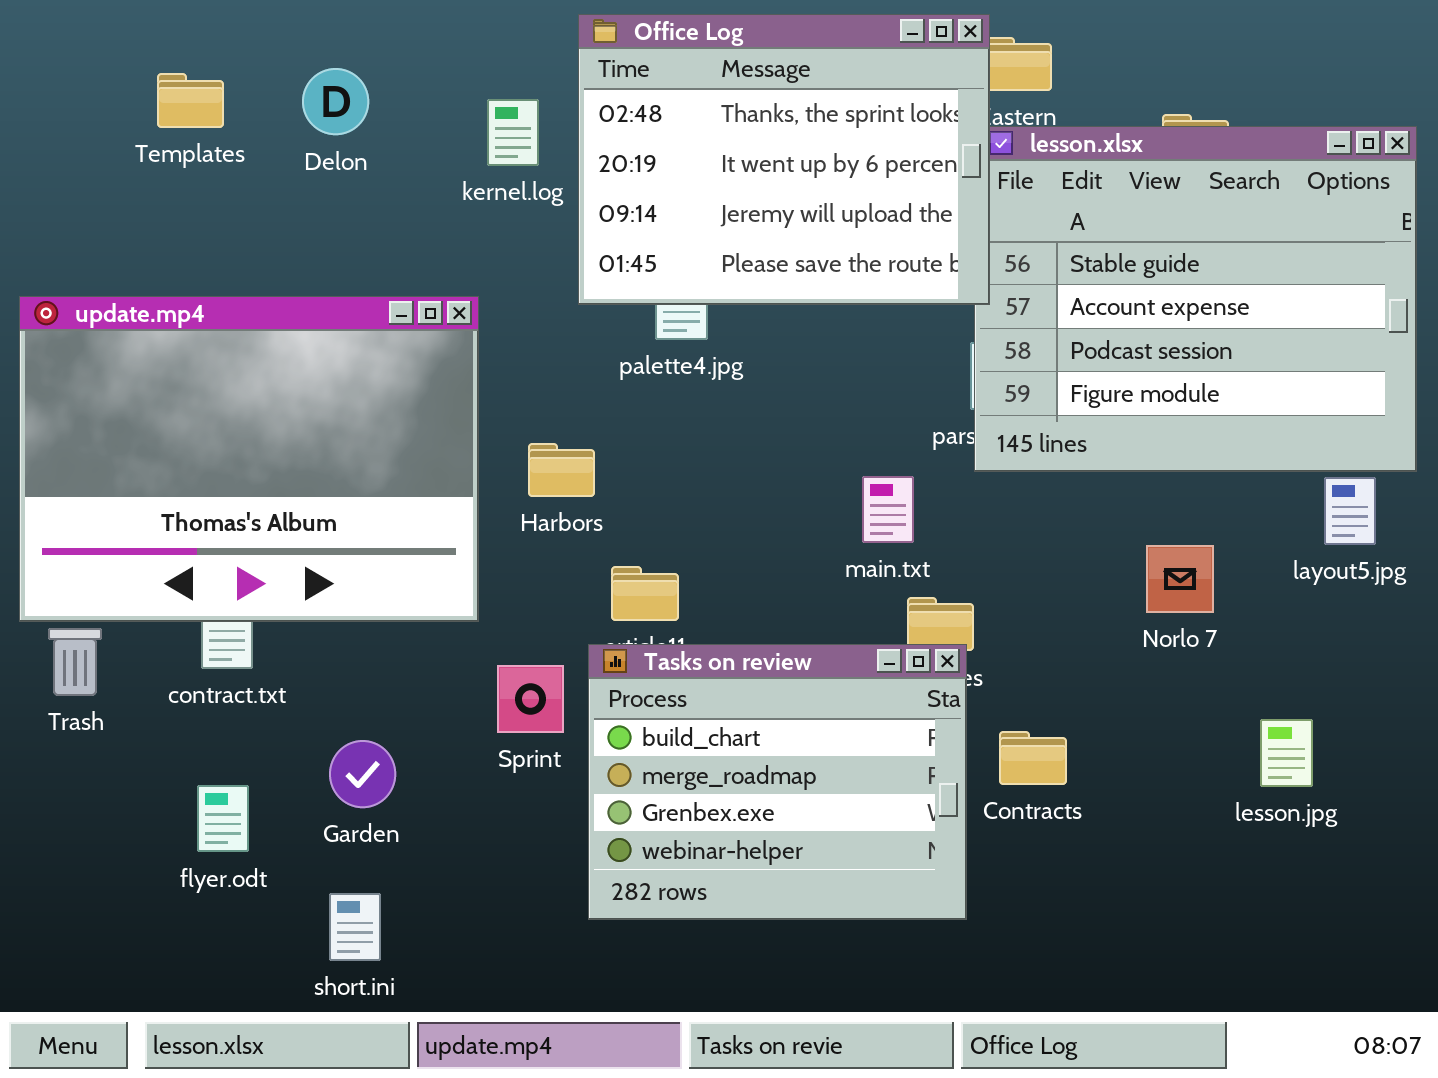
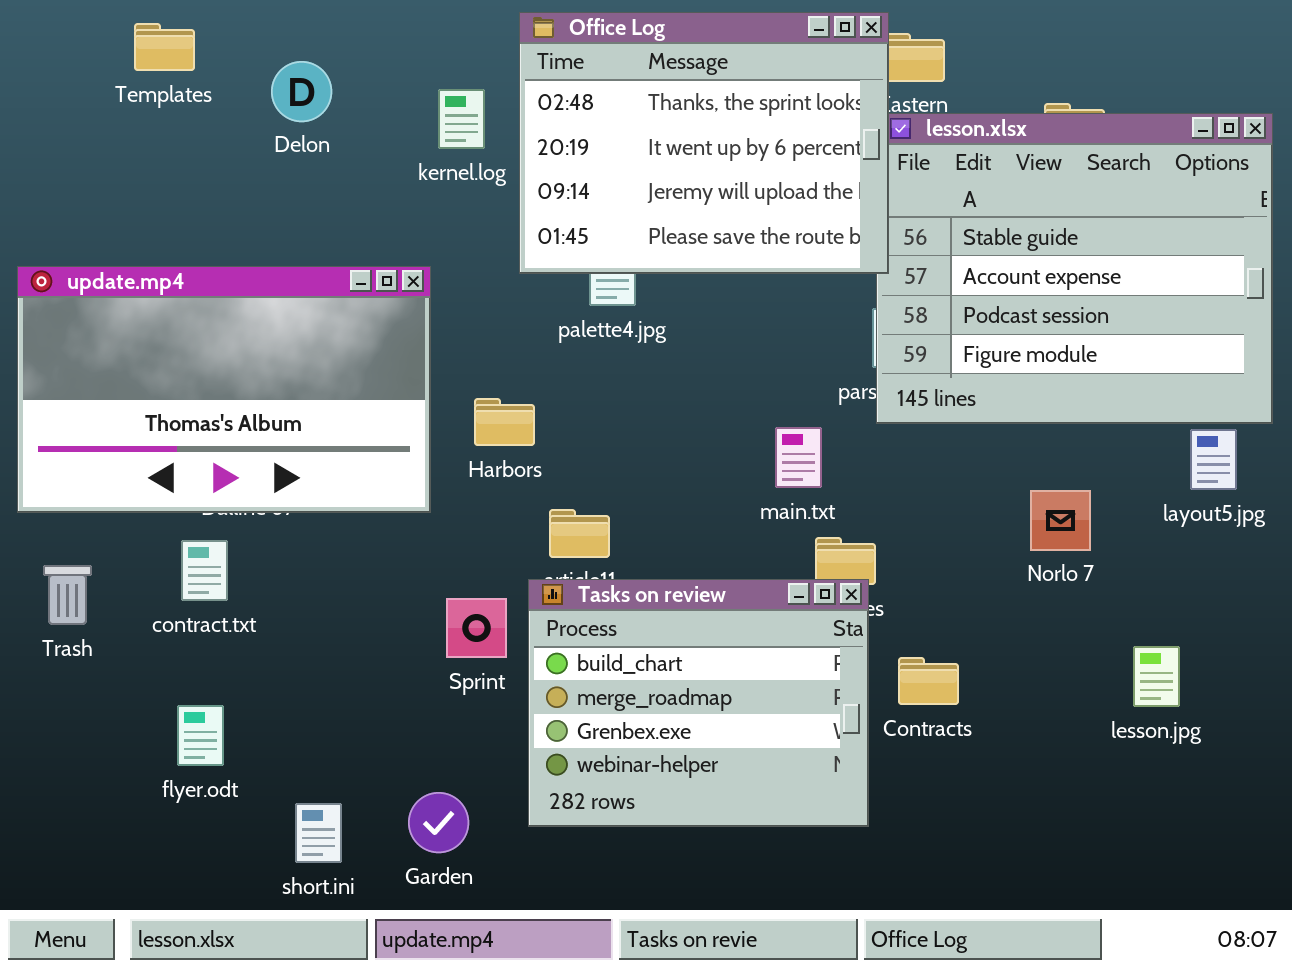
Templates: [157,73,224,128] -> [134,23,195,71], moved
update.mp4: [19,296,479,622] -> [17,266,431,513], resized
Garden: [329,740,396,808] -> [408,792,469,853], moved

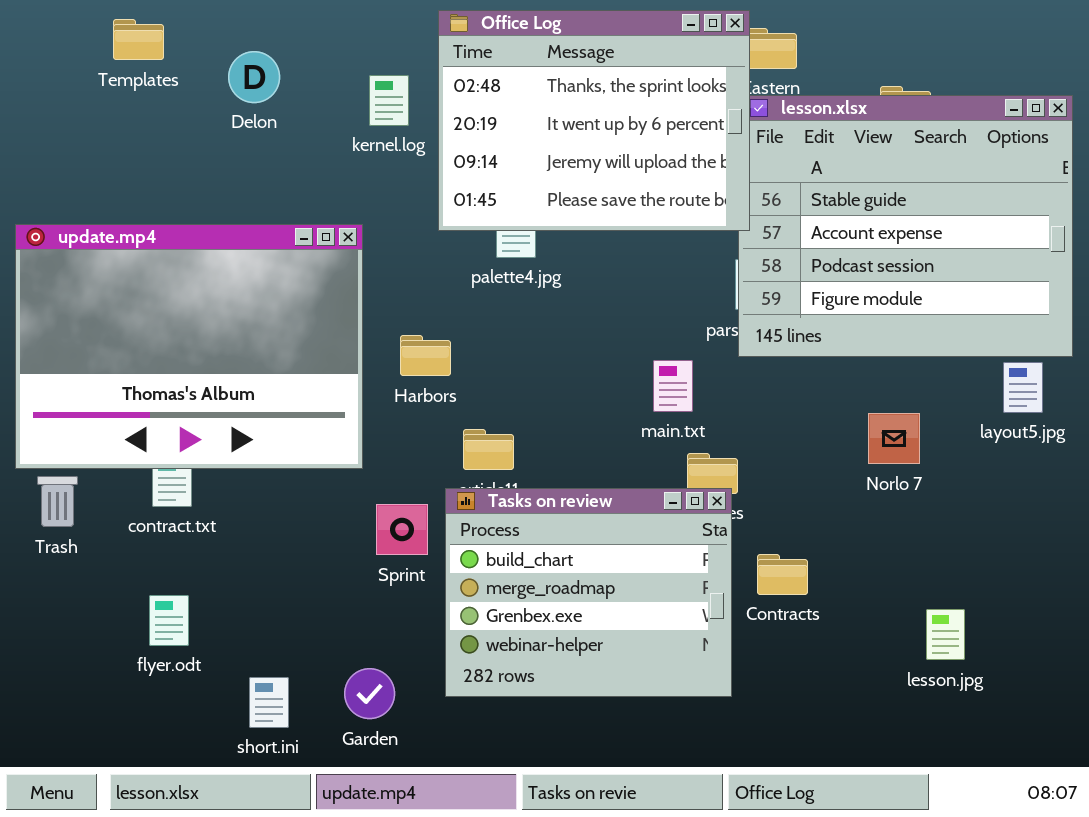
update.mp4: [17,266,431,513] -> [15,224,363,469], resized
lesson.jpg: [1133,646,1180,707] -> [926,609,965,660], moved

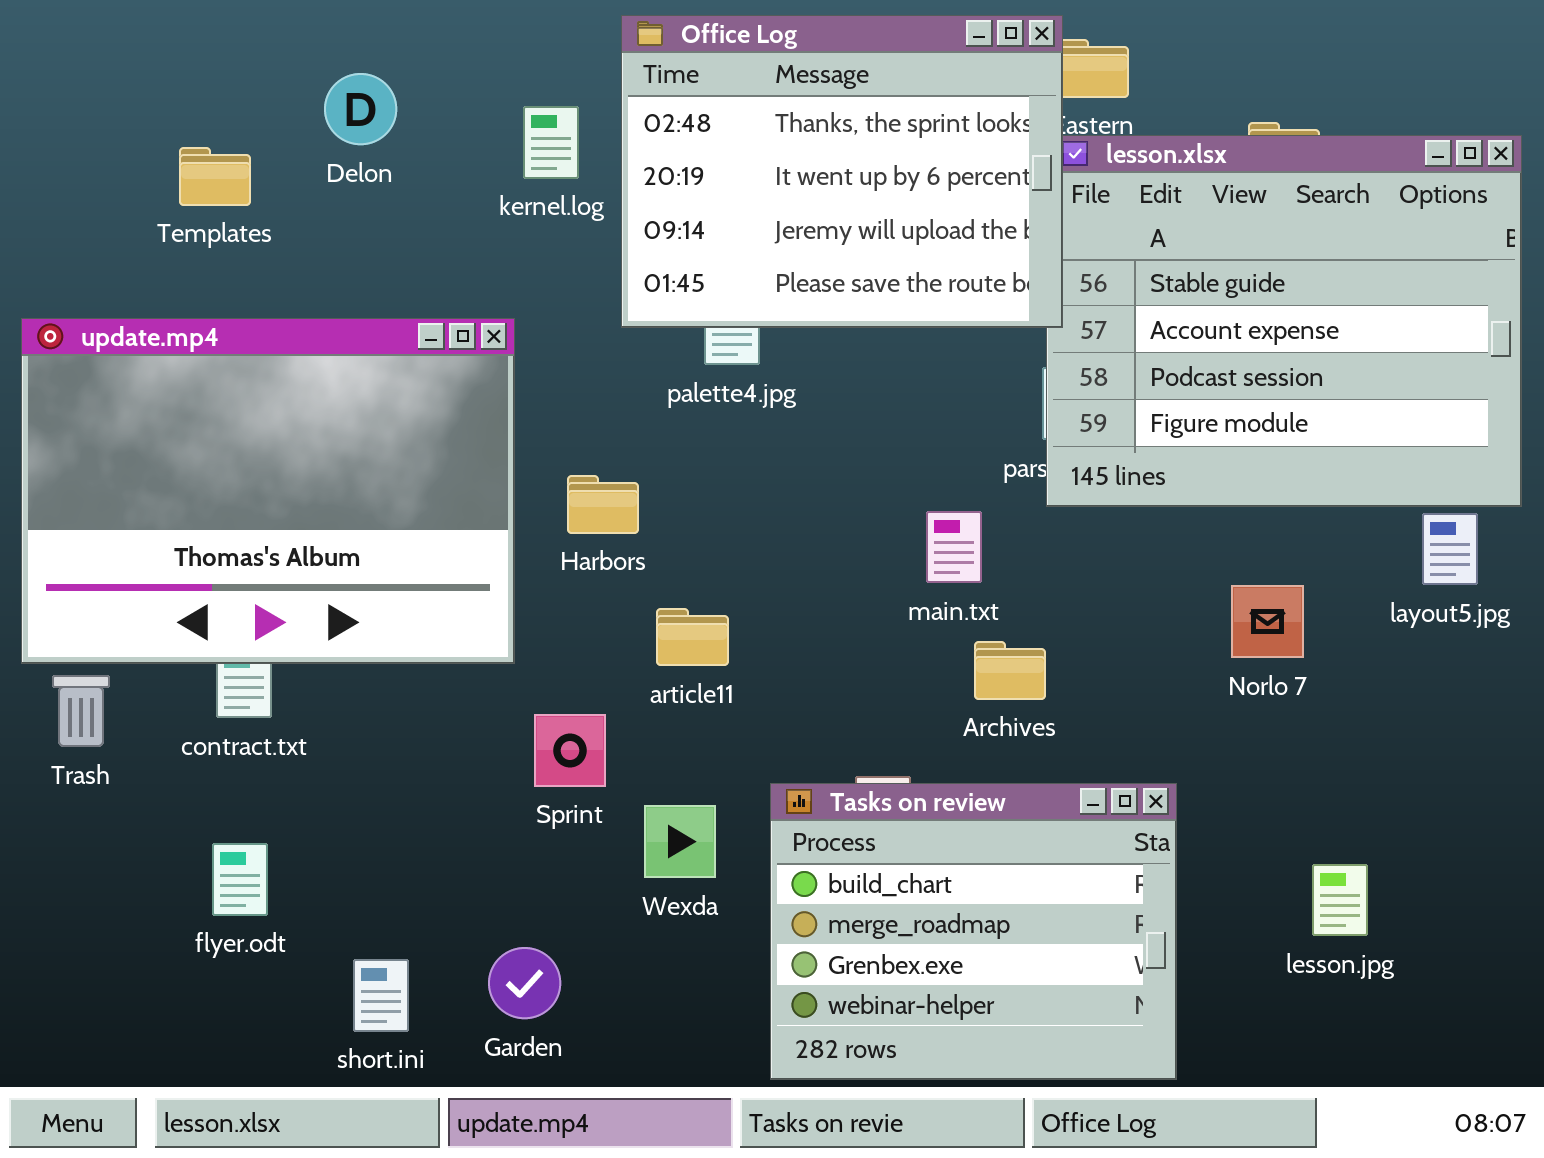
Templates: [113,19,164,60] -> [179,147,251,206], moved
Tasks on review: [445,488,732,697] -> [770,783,1177,1080], moved

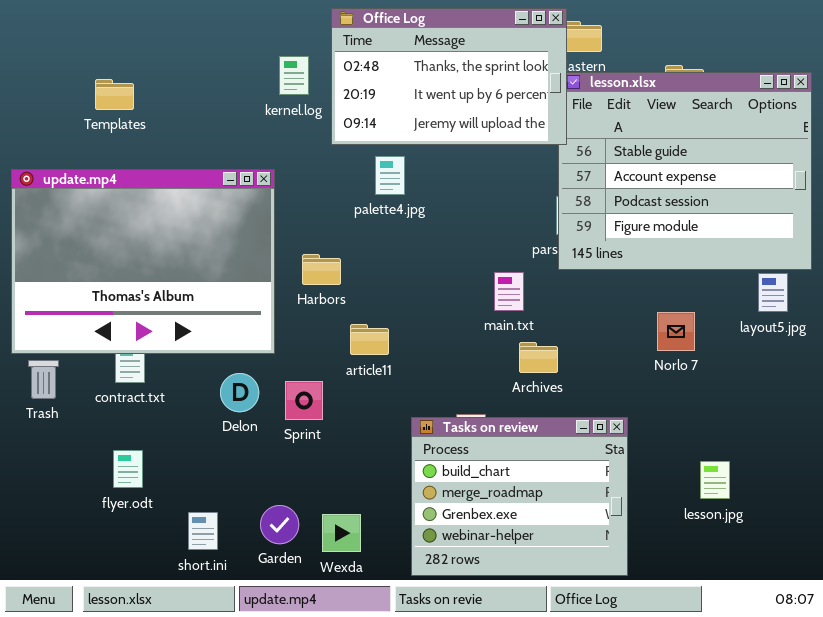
Office Log: [621,15,1063,328] -> [331,8,567,145], resized
Delon: [324,73,397,145] -> [220,373,259,412], moved
Wexda: [644,805,716,878] -> [322,514,361,552], moved

